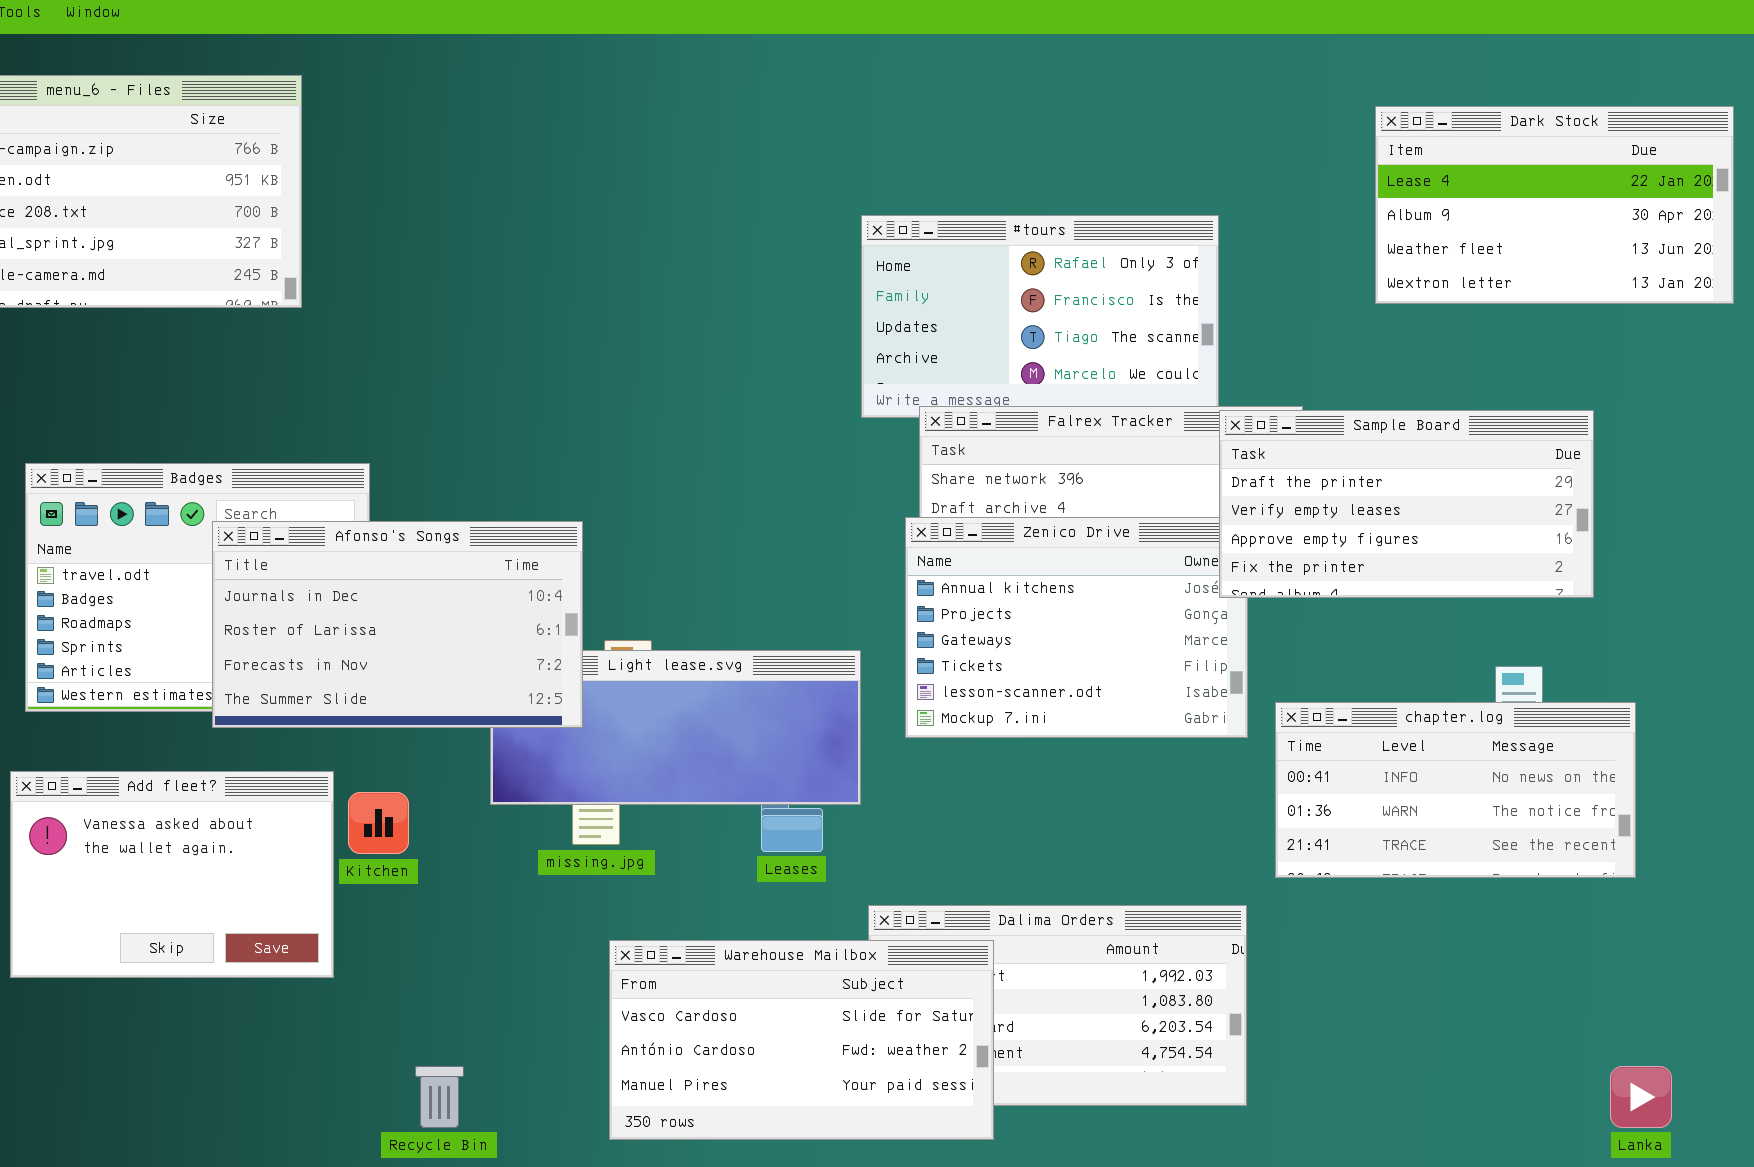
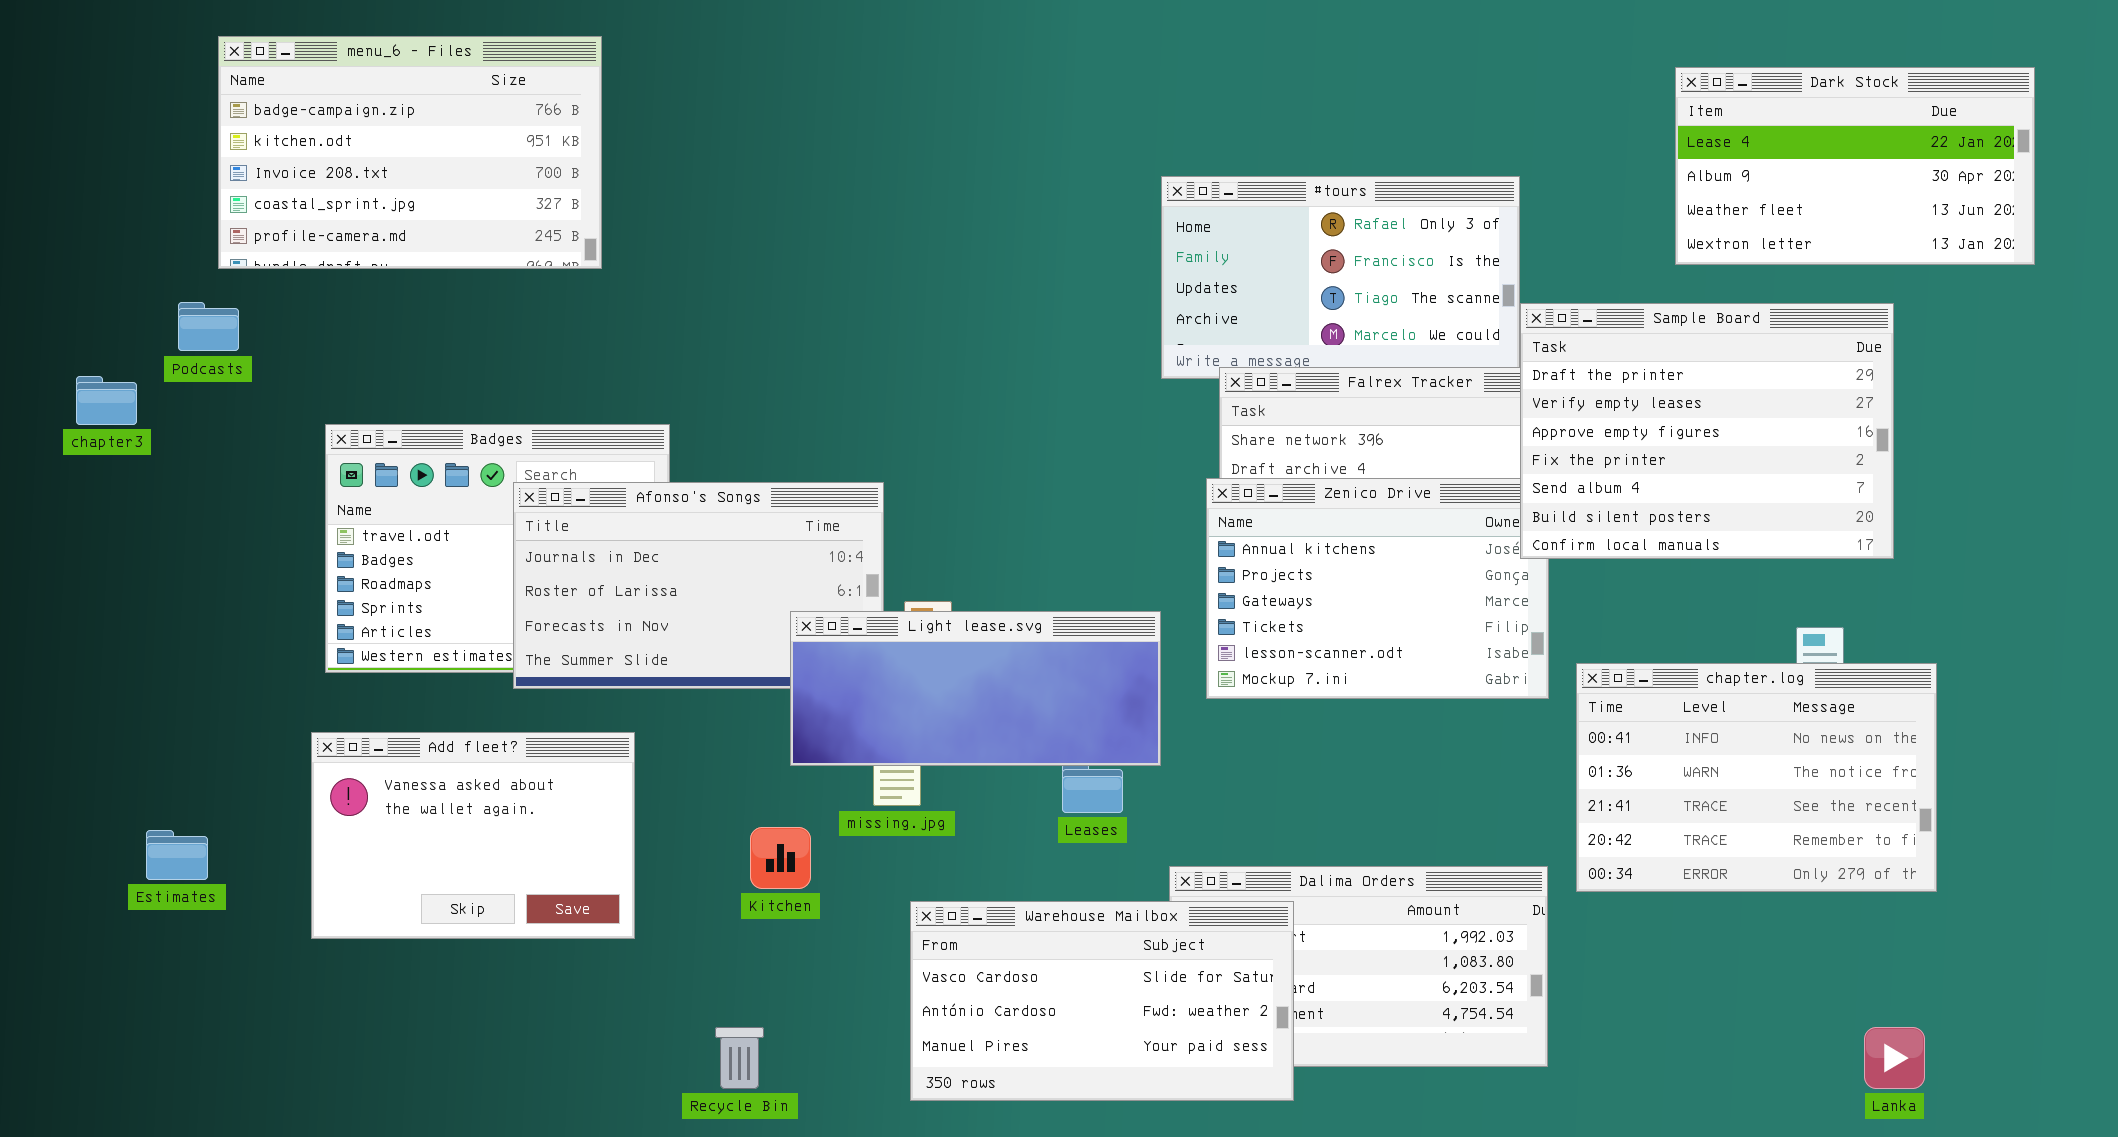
Sample Board: [1219,410,1594,598] -> [1520,303,1894,559], resized
Light lease.svg: [490,650,861,805] -> [790,611,1161,766], raised
chapter.log: [1275,702,1636,878] -> [1576,663,1937,892], resized
Kitchen: [348,792,409,854] -> [750,827,811,889], moved
Lanka: [1610,1066,1672,1128] -> [1864,1027,1925,1089], moved

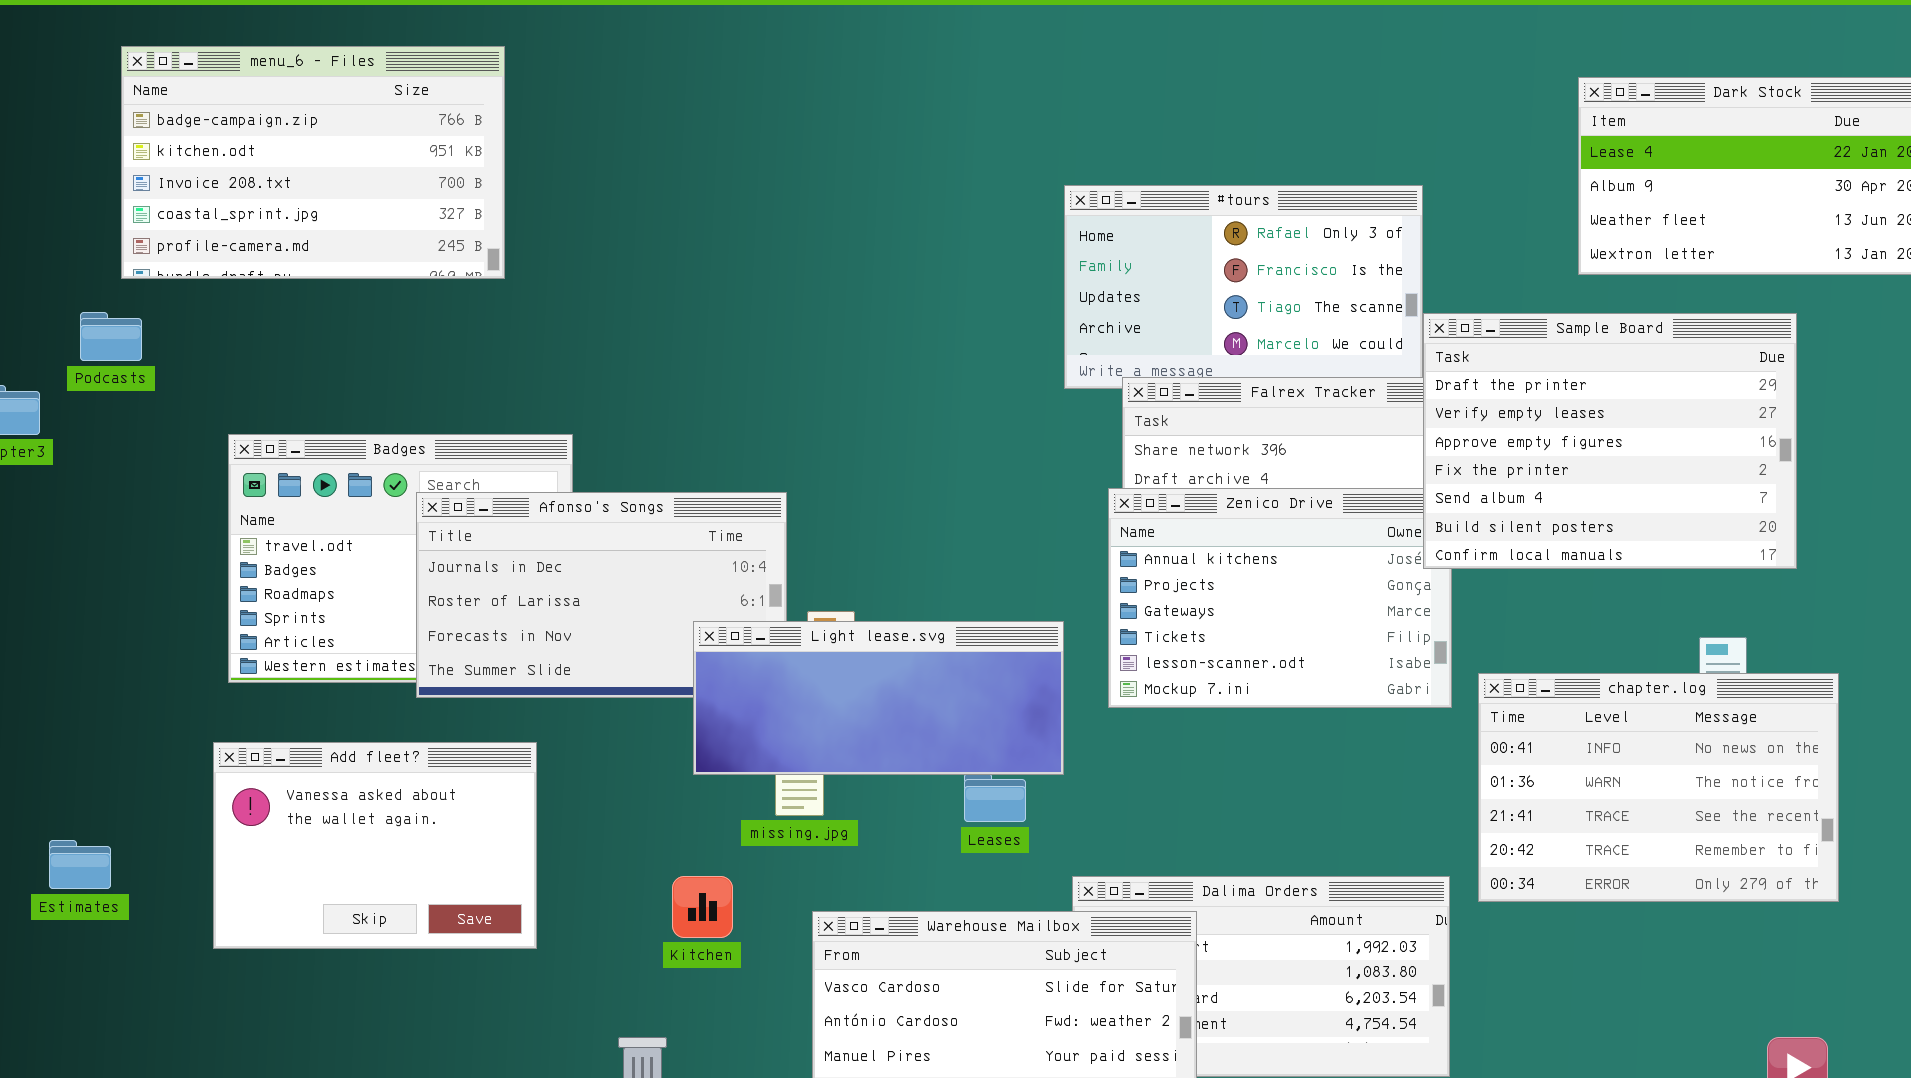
Kitchen: [750,827,811,889] -> [672,876,733,938], moved

